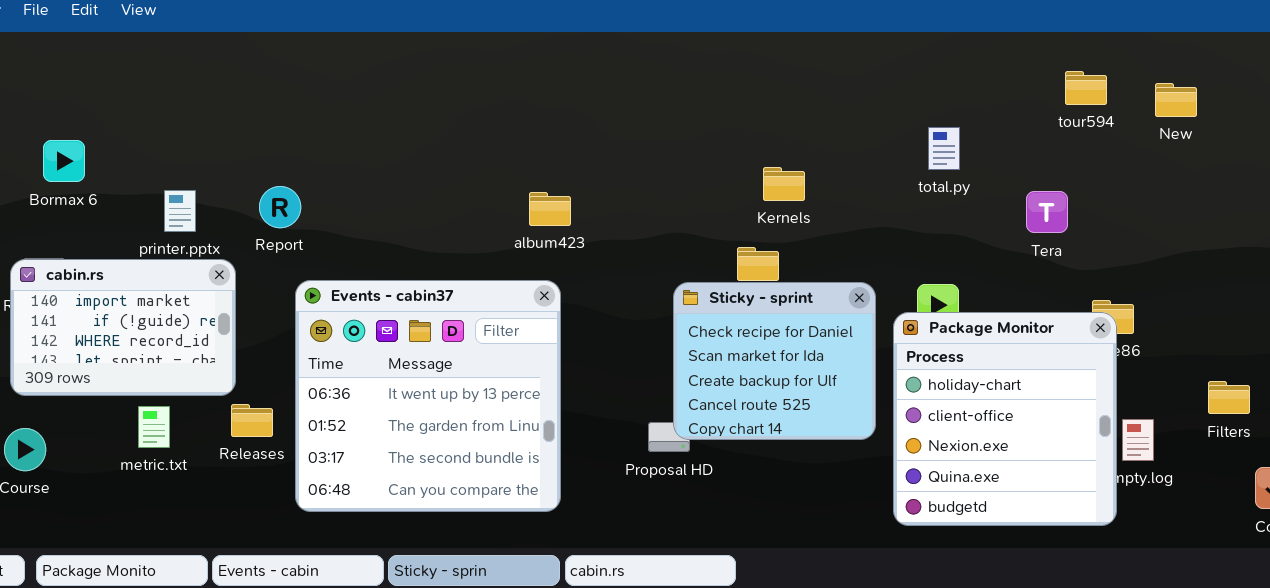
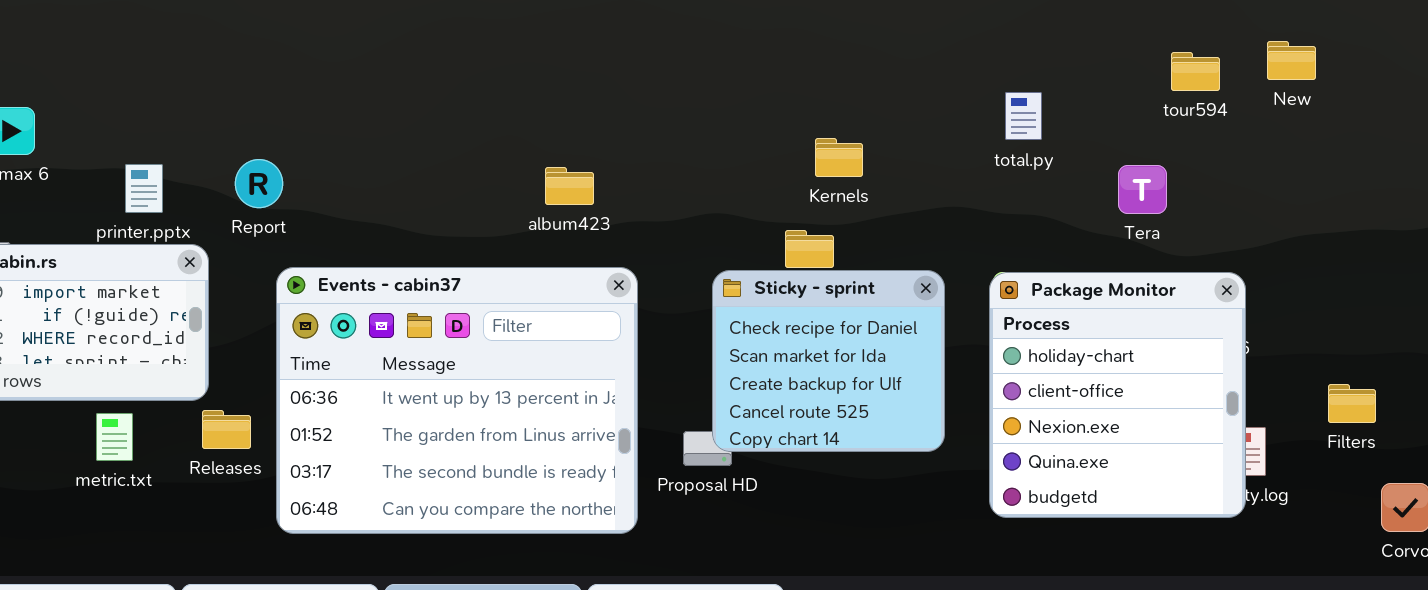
tour594: [1065,71,1107,105] -> [1171,52,1220,91], moved
Events - cabin37: [295,280,561,512] -> [276,267,638,534], resized
Package Monitor: [893,312,1117,526] -> [989,272,1246,518], moved

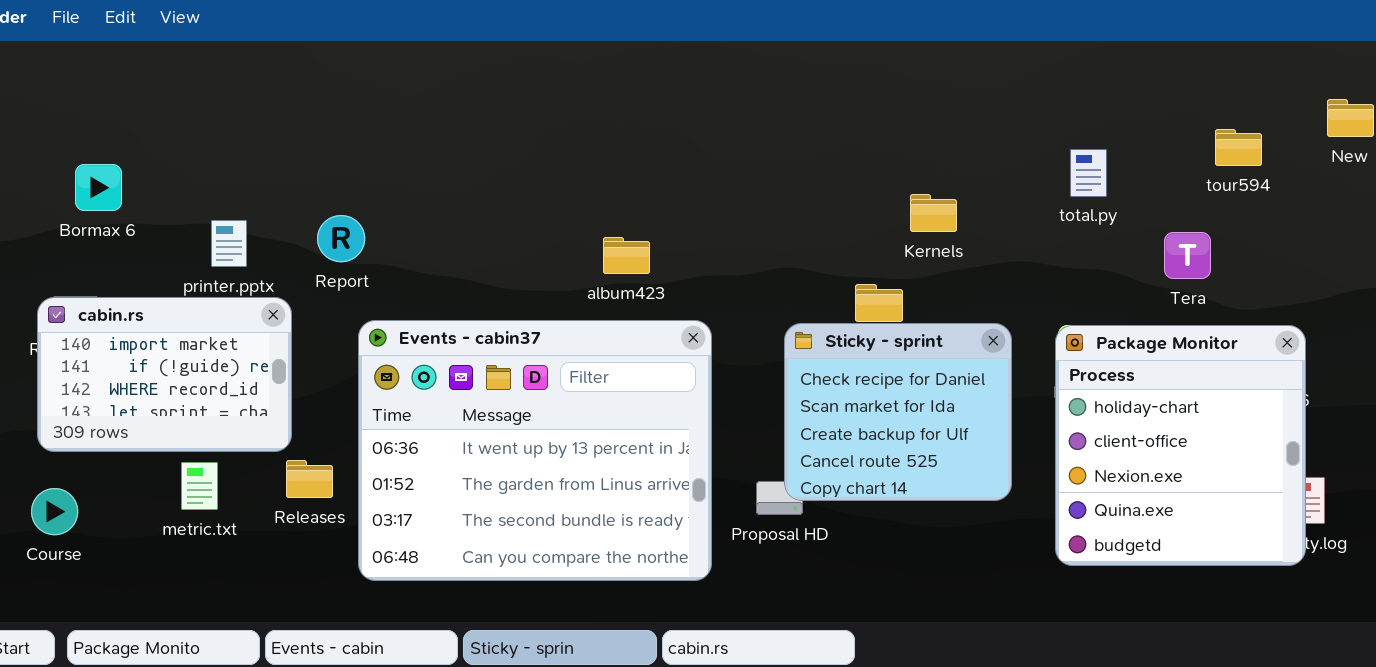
tour594: [1171,52,1220,91] -> [1215,129,1262,166], moved
Kernels: [815,138,863,177] -> [910,194,957,232], moved
Tera: [1118,165,1167,214] -> [1164,232,1211,279], moved
album423: [545,167,594,205] -> [603,237,650,274], moved

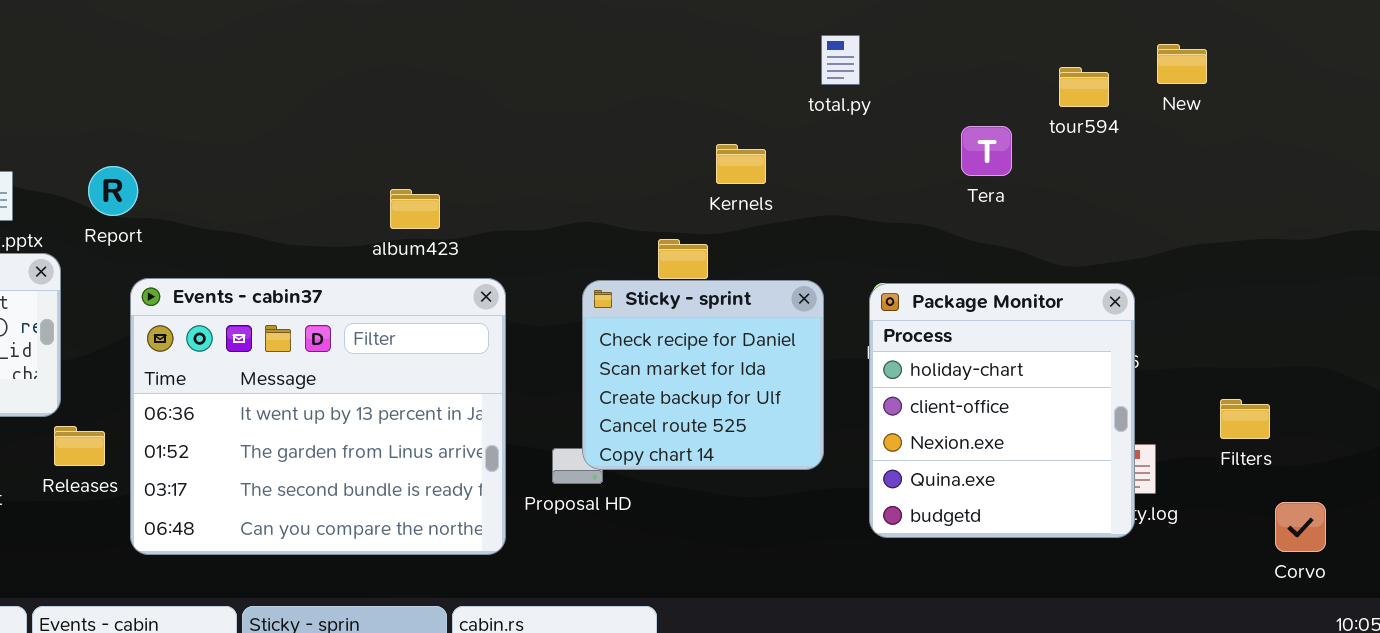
tour594: [1215,129,1262,166] -> [1059,67,1109,107], moved
total.py: [1070,149,1107,197] -> [821,35,860,85], moved
Tera: [1164,232,1211,279] -> [961,126,1012,176], moved

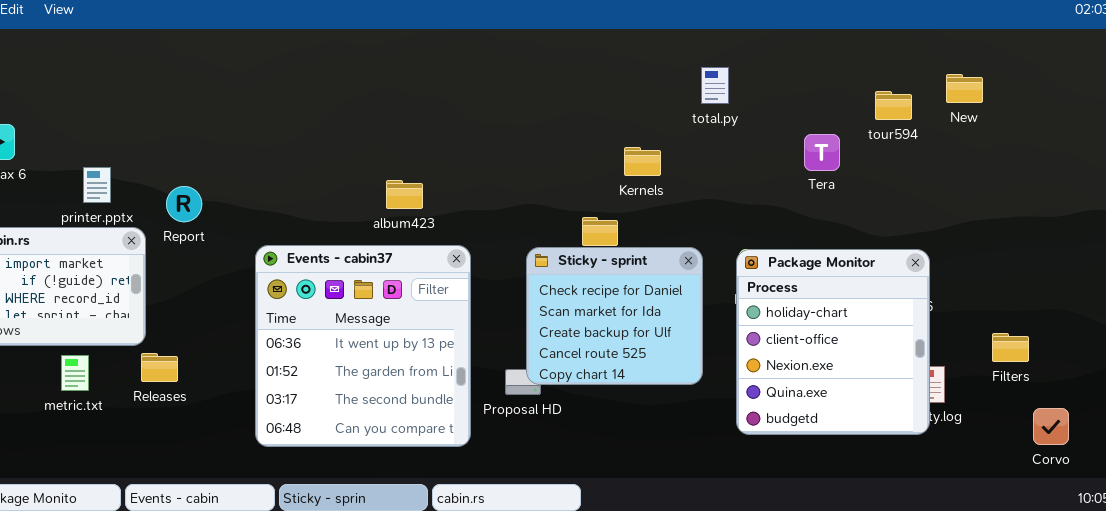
Report: [88,166,138,216] -> [166,186,202,222], moved
Events - cabin37: [130,278,506,555] -> [255,245,471,447], resized

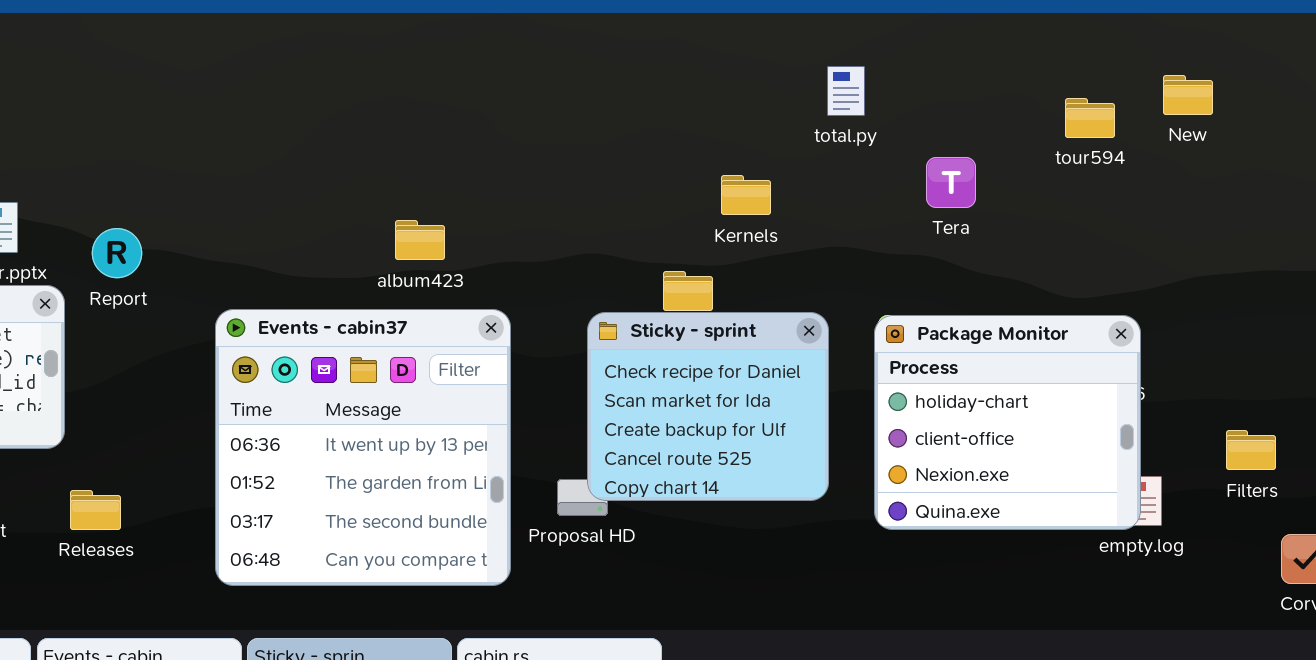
Tera: [804,134,840,171] -> [926,157,976,208], moved
Package Monitor: [736,249,930,435] -> [874,315,1141,530], resized
Releases: [141,353,178,382] -> [70,490,121,530], moved

